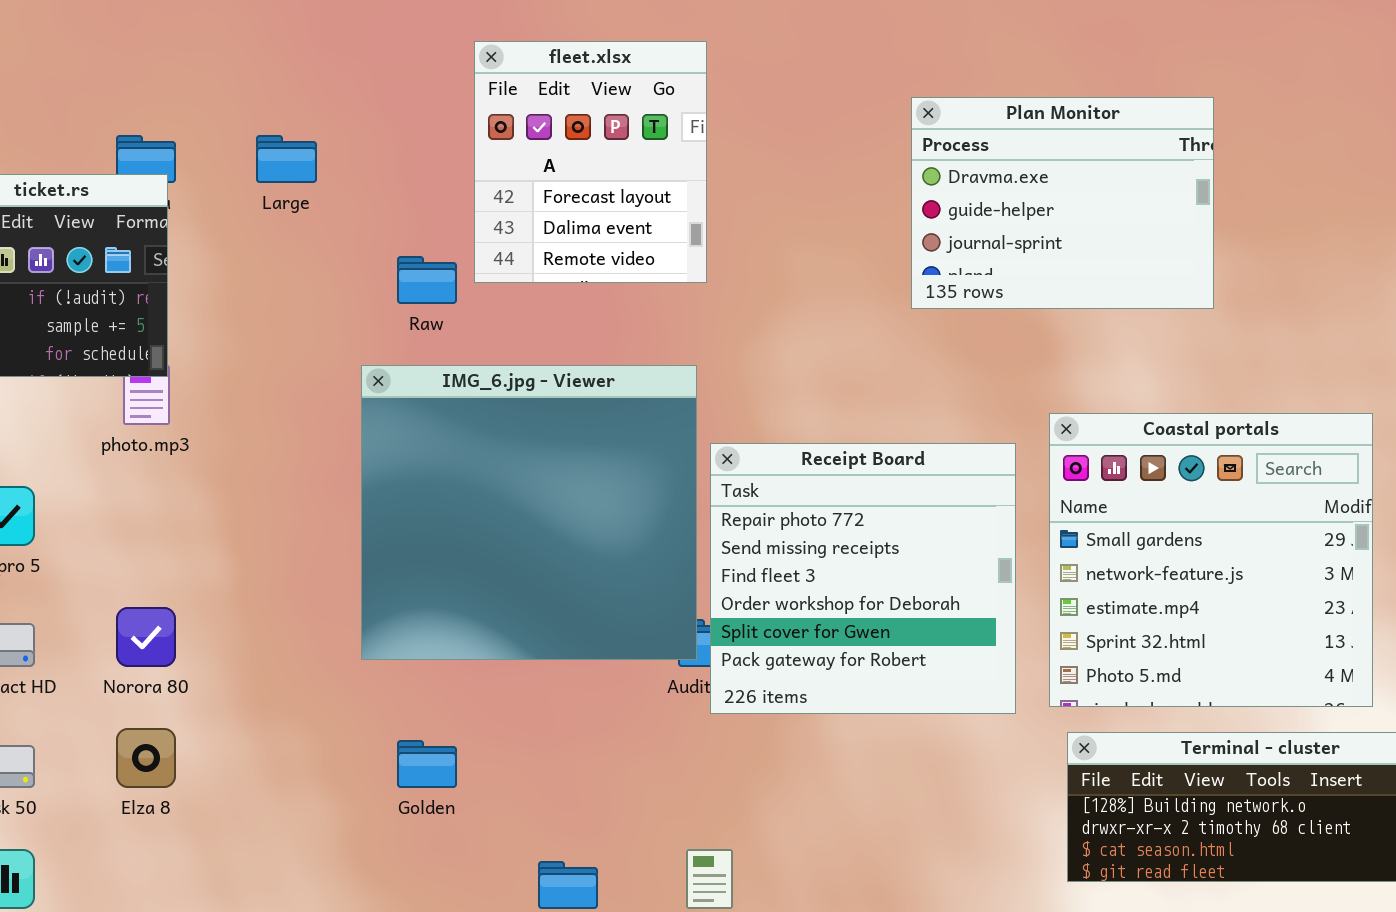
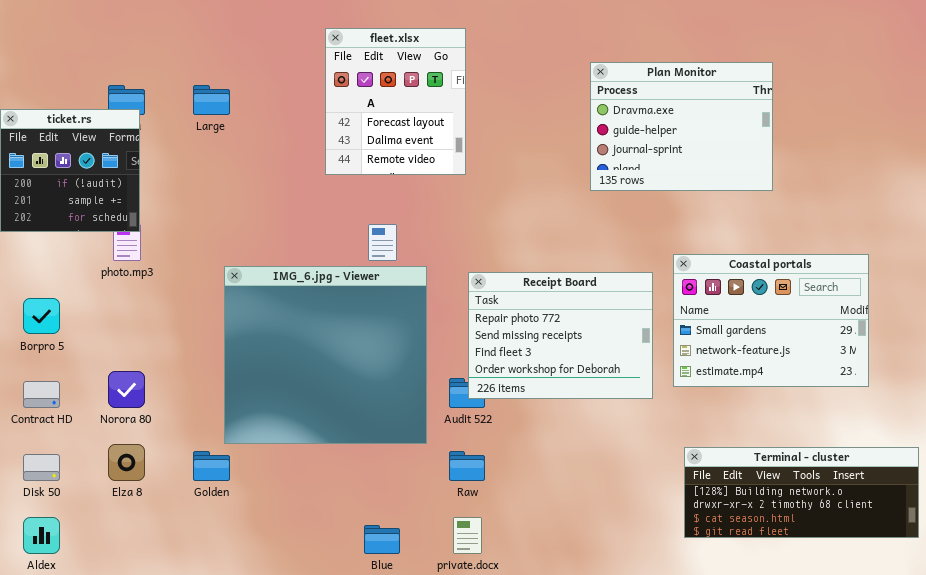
Raw: [397,256,457,304] -> [449,451,485,481], moved
IMG_6.jpg - Viewer: [361,365,697,660] -> [224,266,427,444], moved
Coastal portals: [1049,413,1373,707] -> [673,254,869,387], resized
Receipt Board: [710,443,1016,714] -> [468,272,653,399], resized
Golden: [397,740,457,788] -> [193,451,230,481], moved

